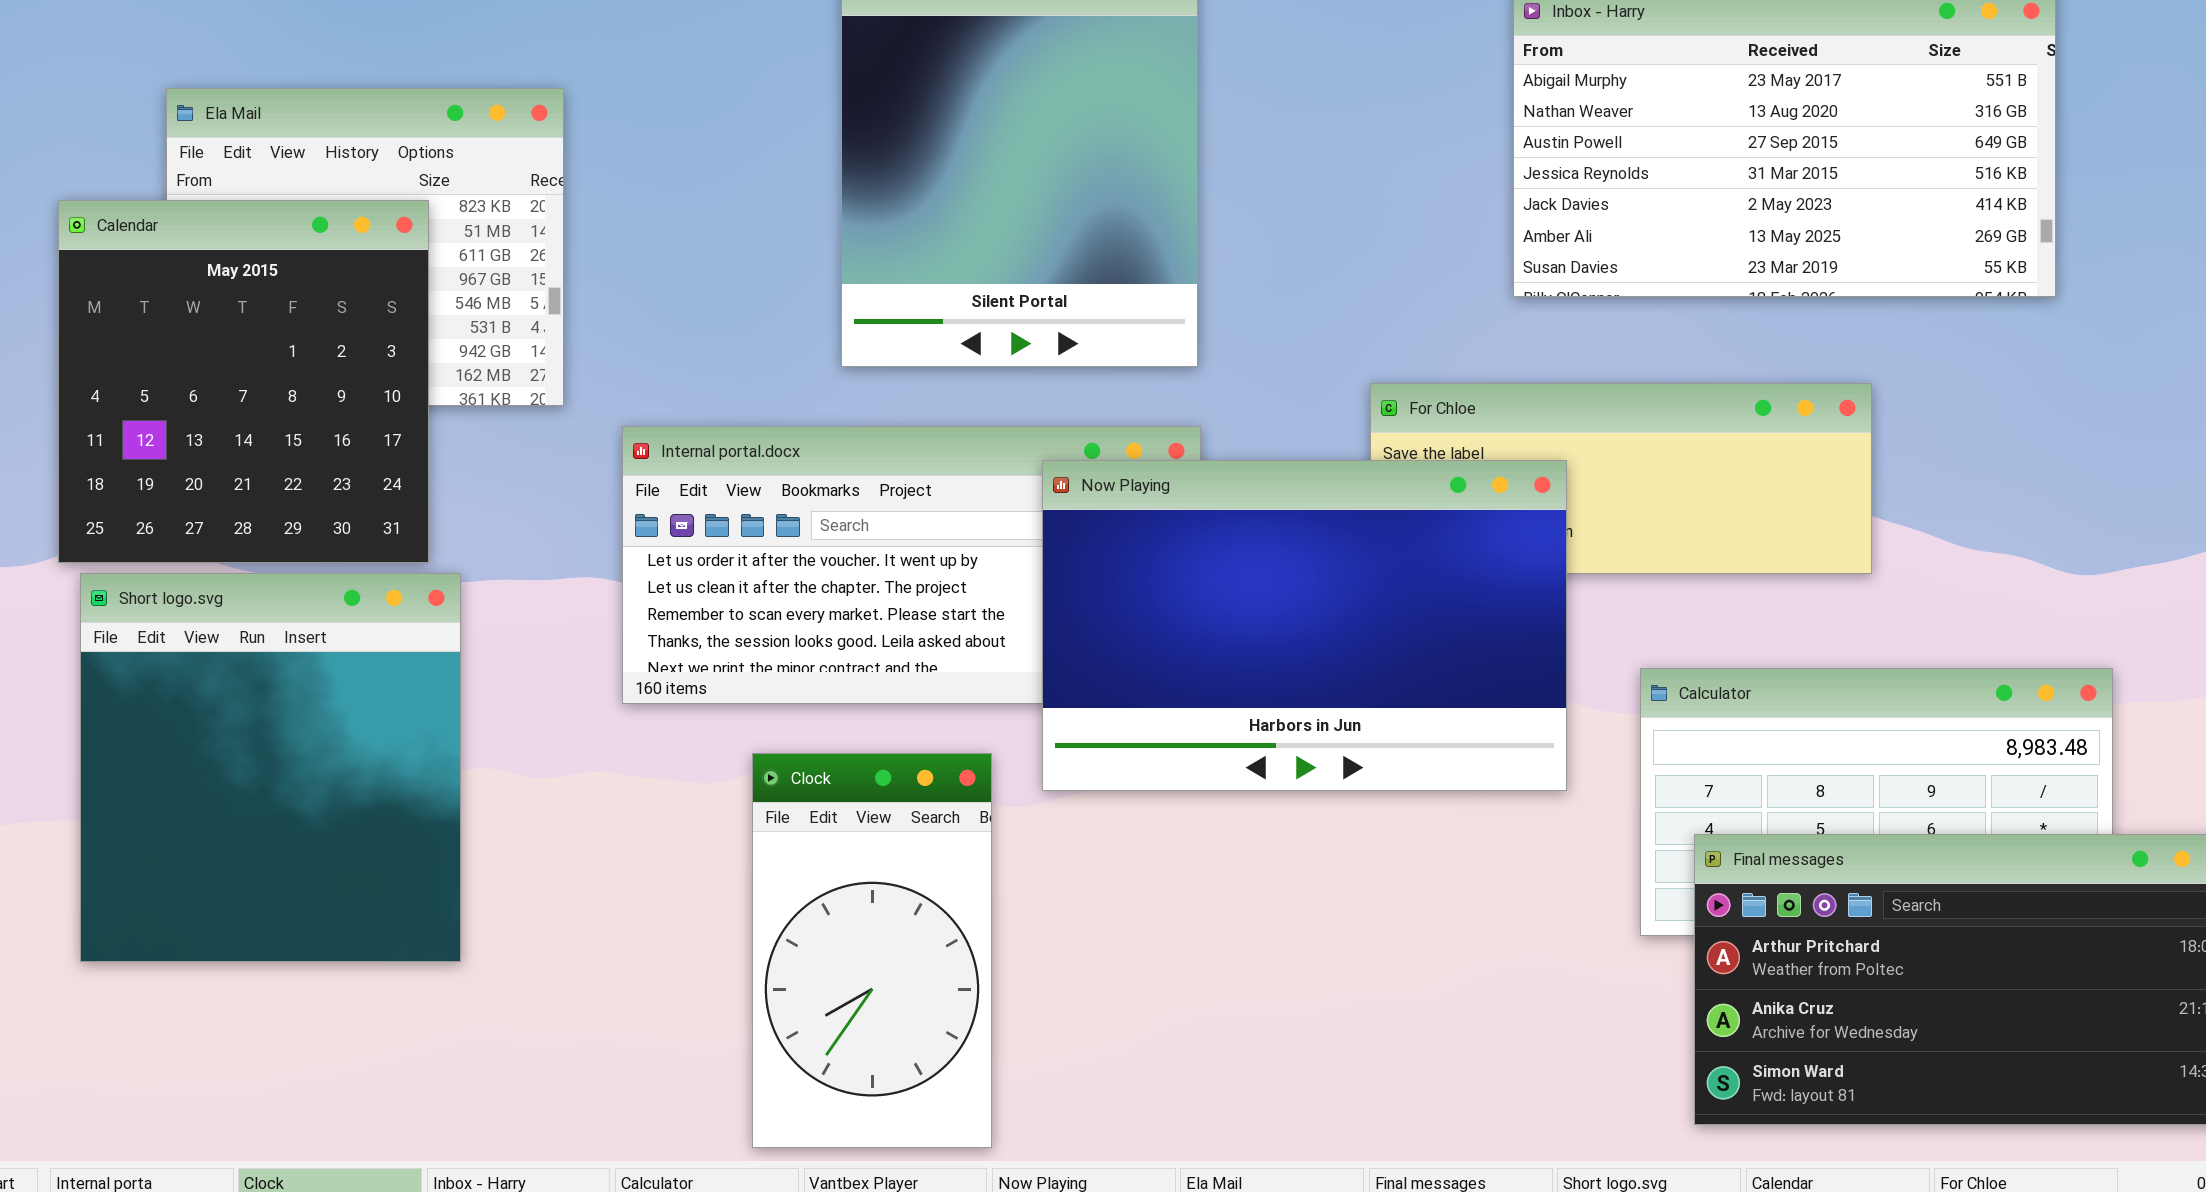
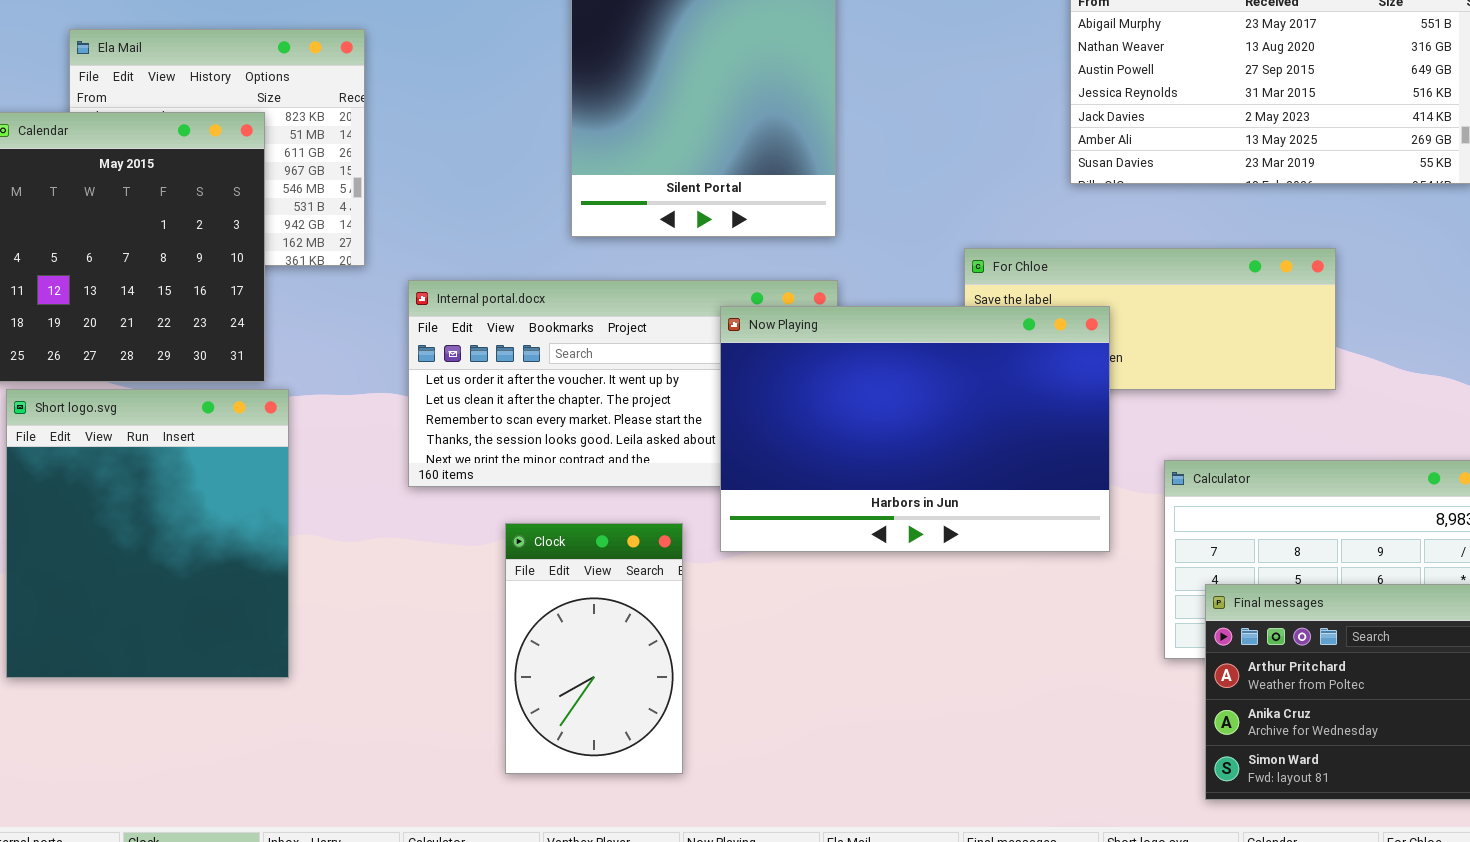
Clock: [752,753,992,1148] -> [505,523,683,774], resized

